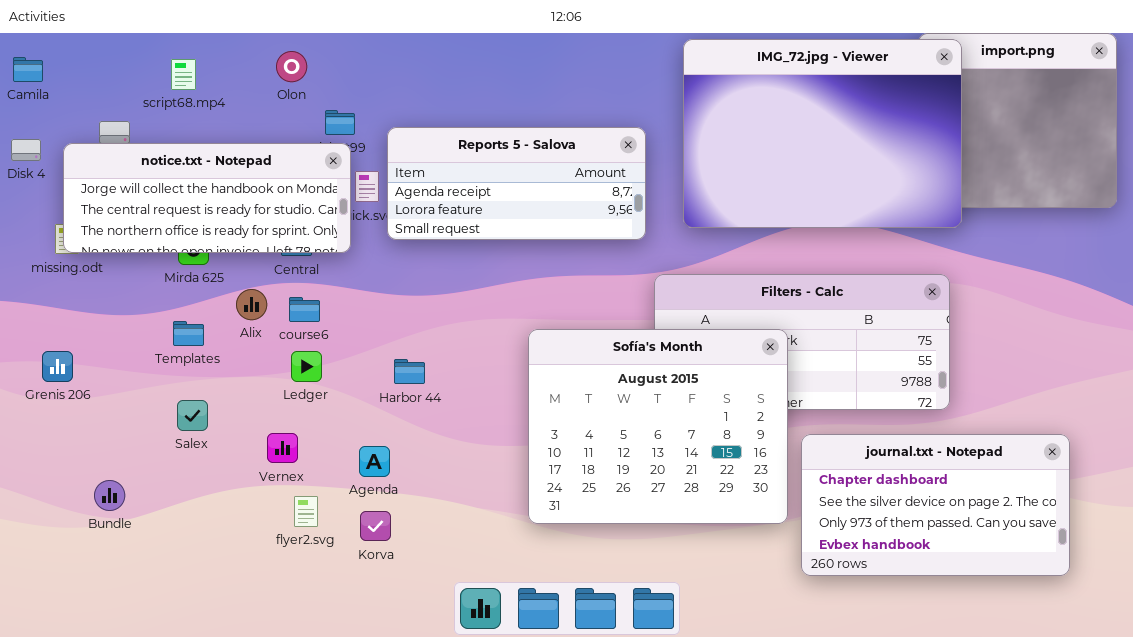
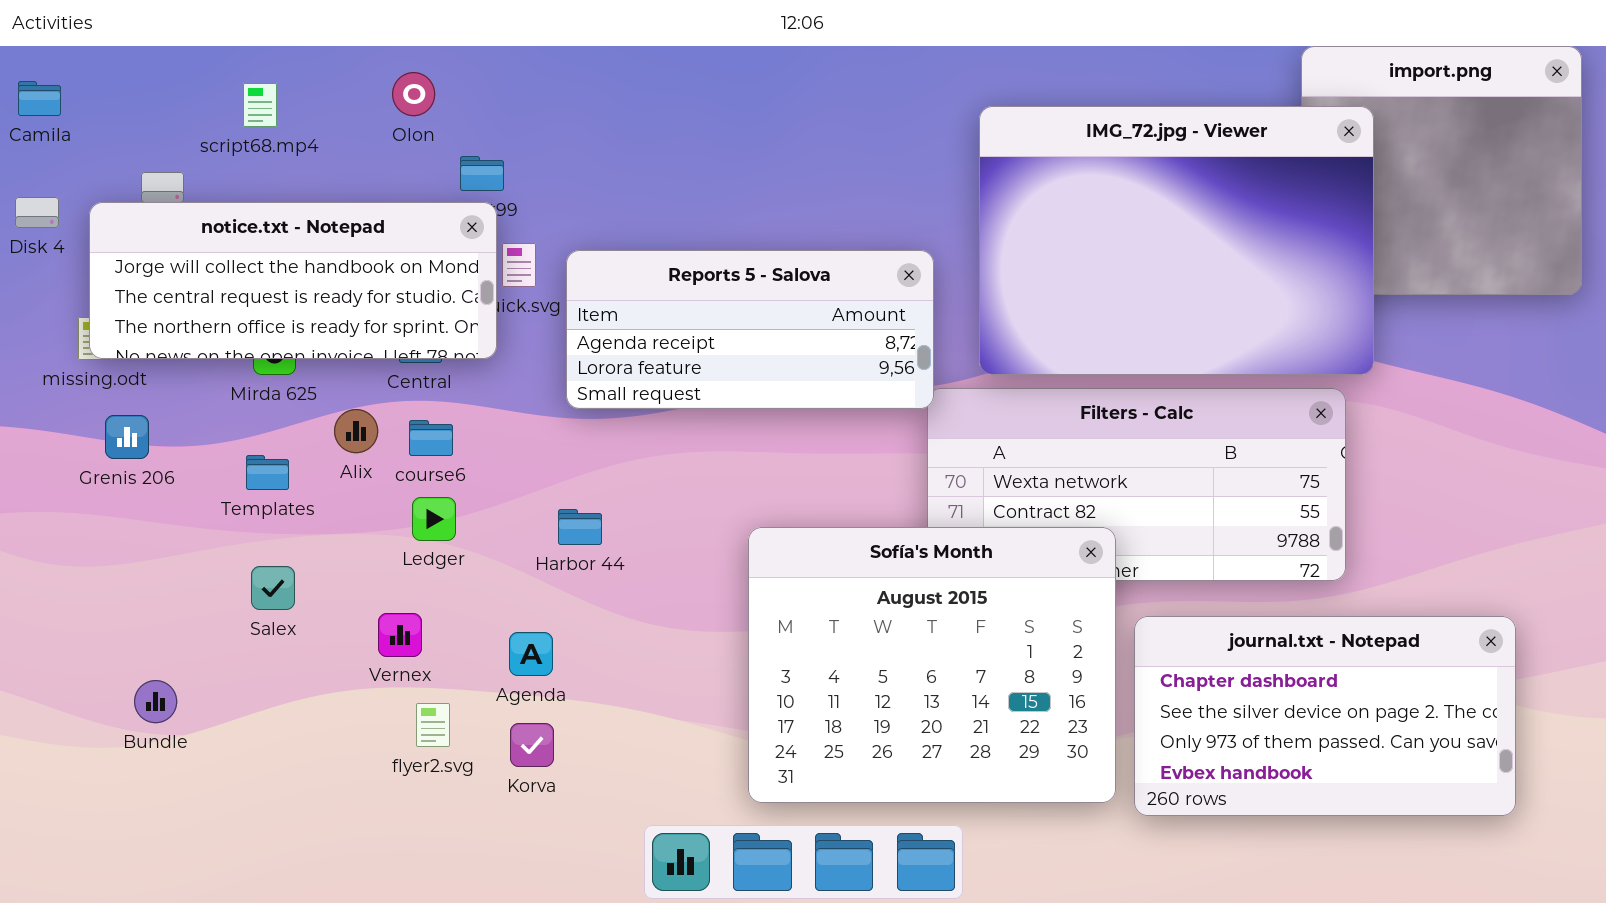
IMG_72.jpg - Viewer: [683,39,962,228] -> [979,106,1374,375], moved
Reports 5 - Salova: [387,127,646,240] -> [566,250,934,409], moved
Sofía's Month: [528,329,788,524] -> [748,527,1116,803], moved
Grenis 206: [42,351,73,382] -> [105,415,149,459], moved

